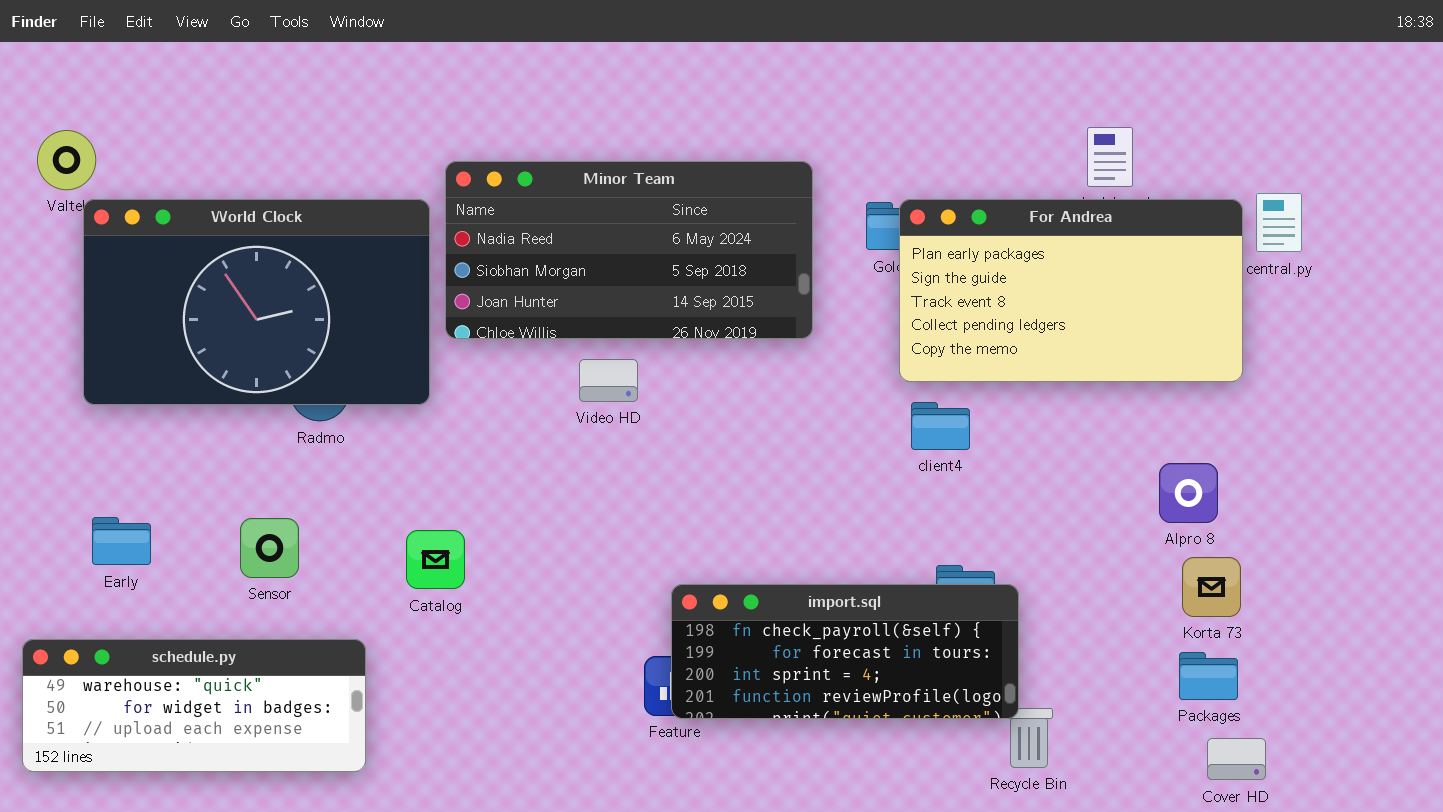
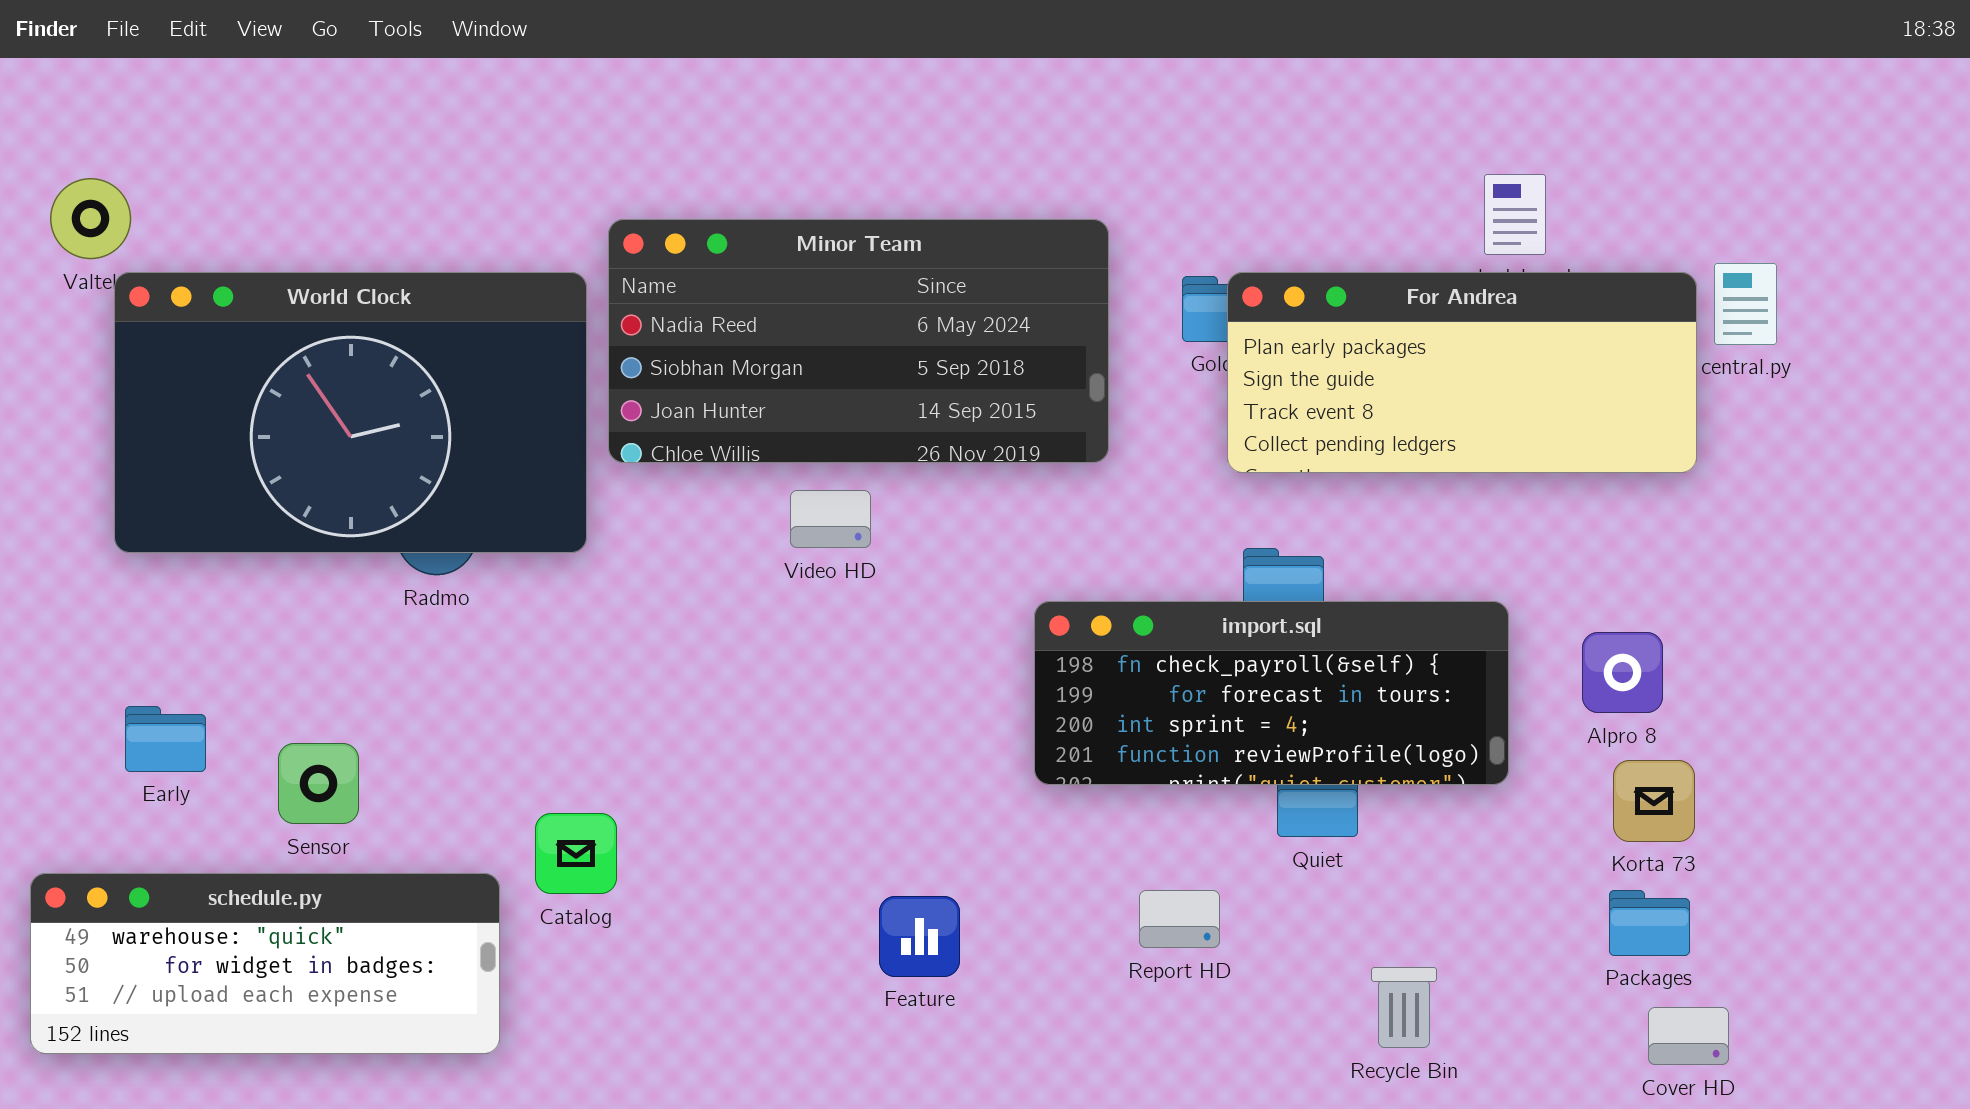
For Andrea: [899,199,1243,382] -> [1227,272,1697,473], resized
Sensor: [240,518,299,578] -> [278,743,359,824], moved
Catalog: [406,530,465,589] -> [535,813,617,894], moved
import.sql: [671,584,1019,719] -> [1034,601,1509,785], moved

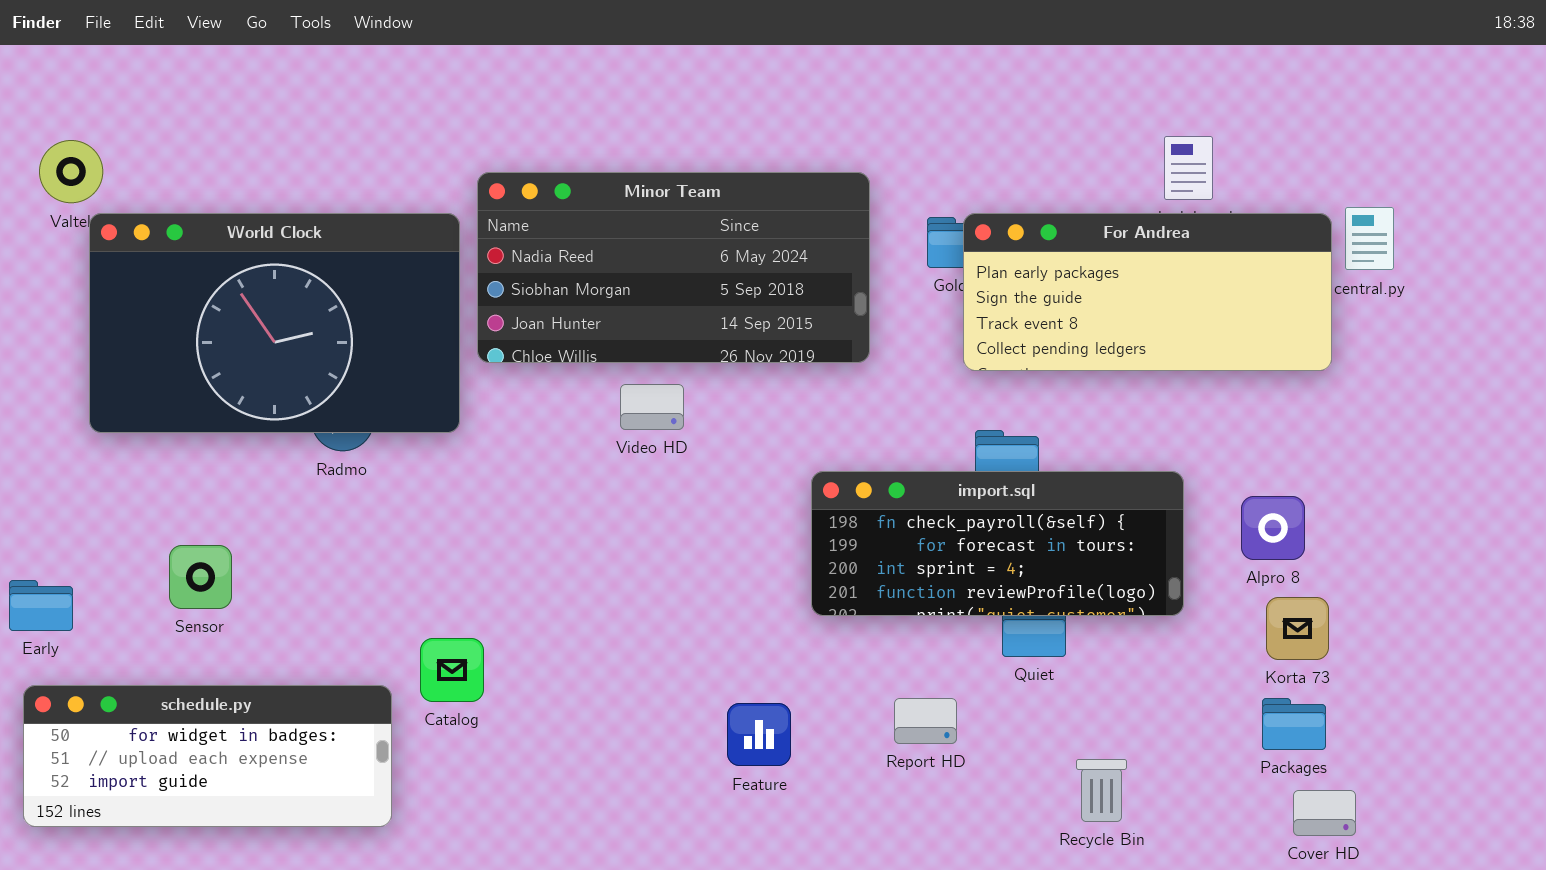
Early: [125,706,206,772] -> [9,580,73,631], moved
Sensor: [278,743,359,824] -> [169,545,232,609], moved
schedule.py: [30,873,500,1054] -> [23,685,392,827], scrolled down 1 row
Feature: [879,896,960,977] -> [727,703,791,766], moved

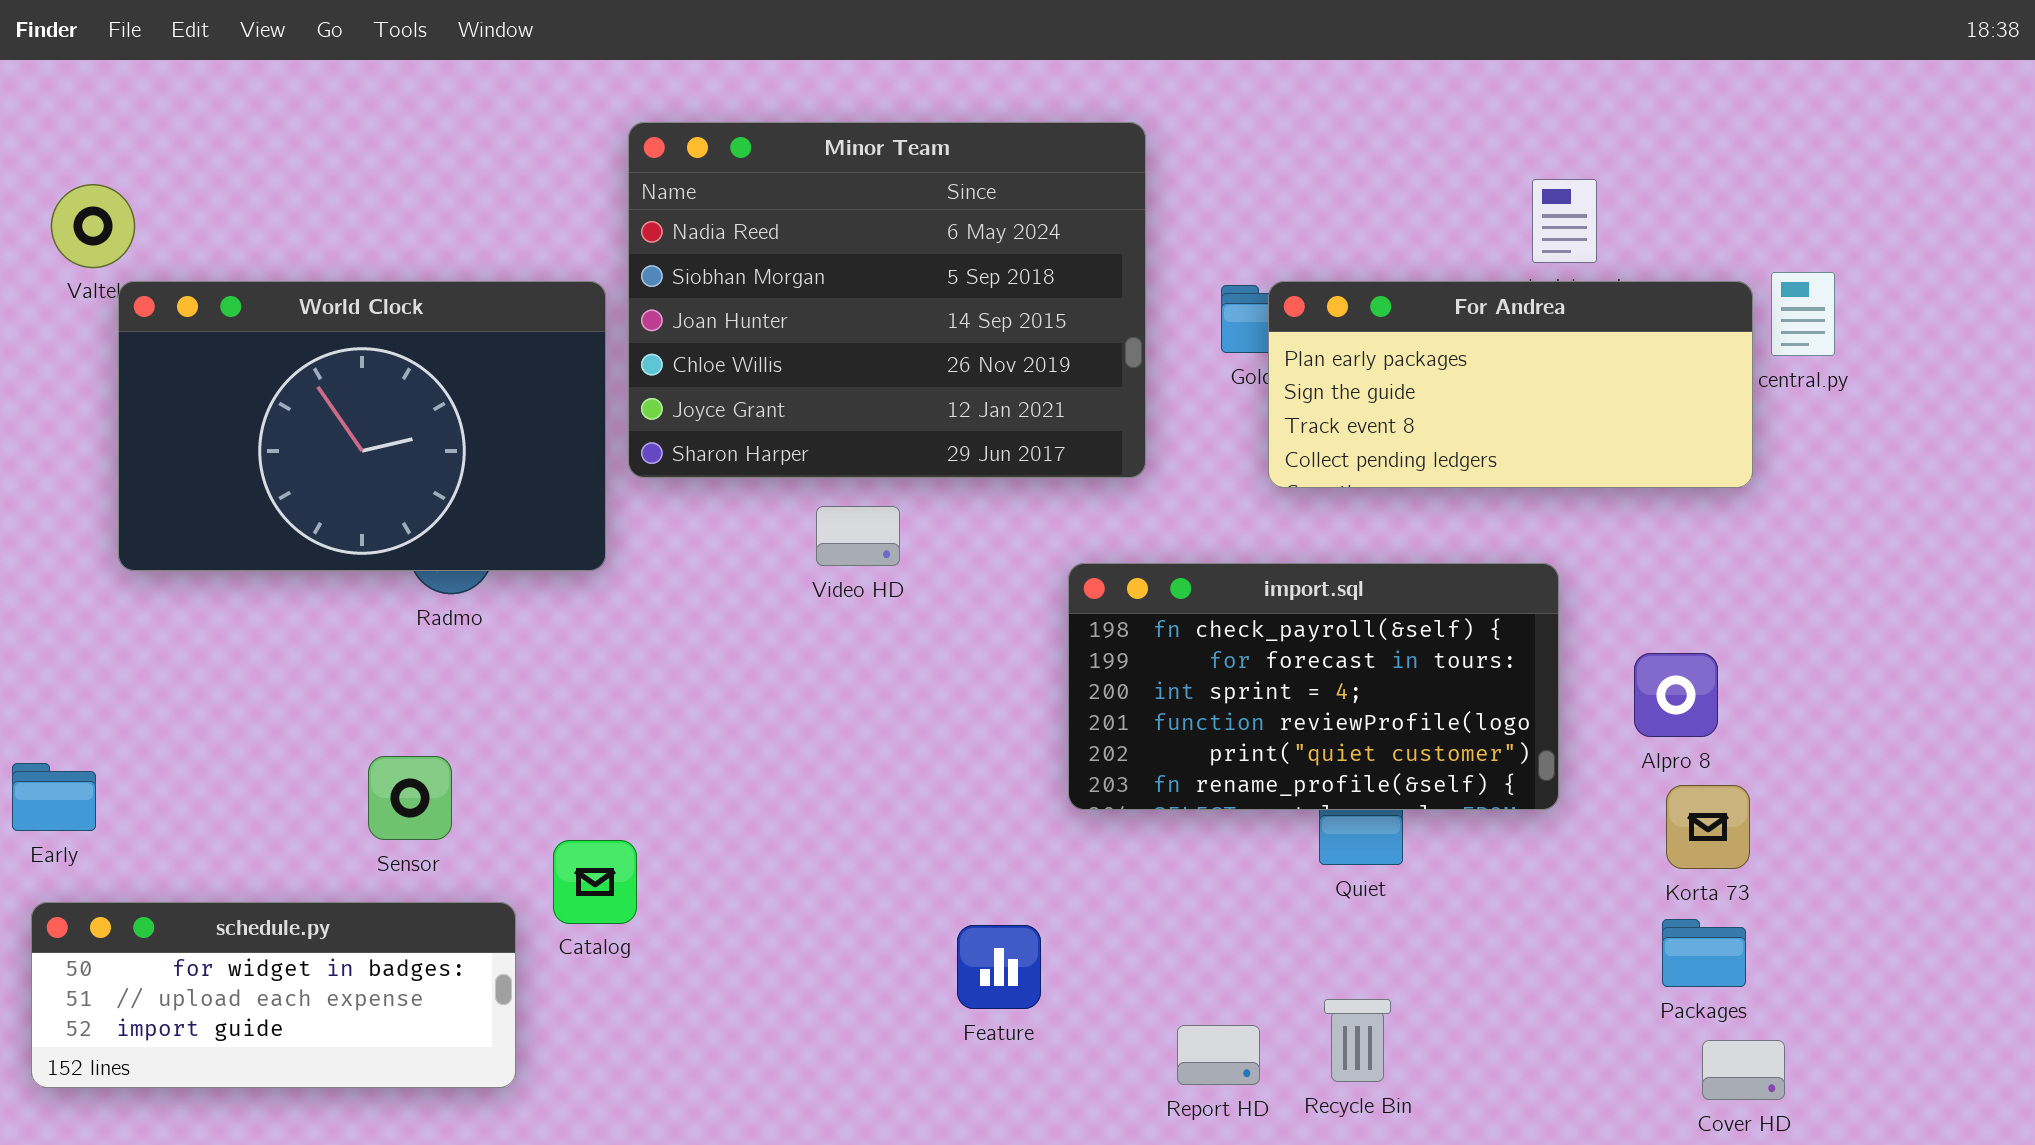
Minor Team: [477,172,870,363] -> [628,122,1146,478], resized
import.sql: [811,471,1184,616] -> [1068,563,1559,810], resized
Sensor: [169,545,232,609] -> [368,756,452,840], moved
Report HD: [894,698,957,744] -> [1177,1025,1260,1085], moved
Recycle Bin: [1076,759,1127,822] -> [1324,999,1391,1082], moved

